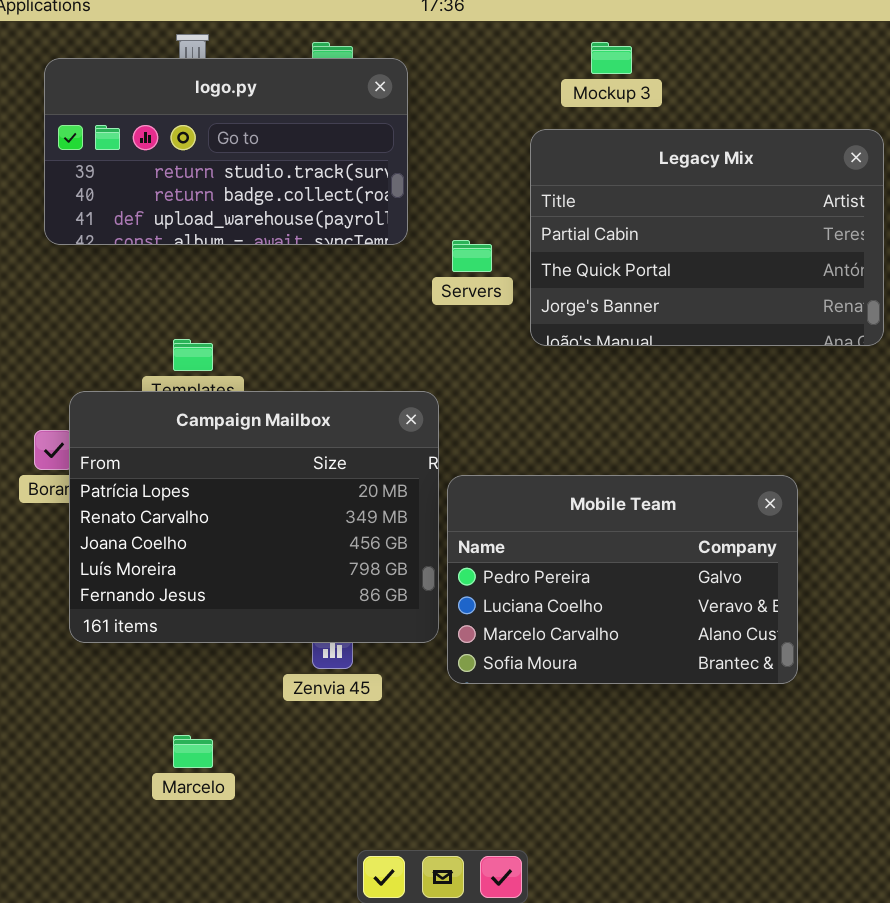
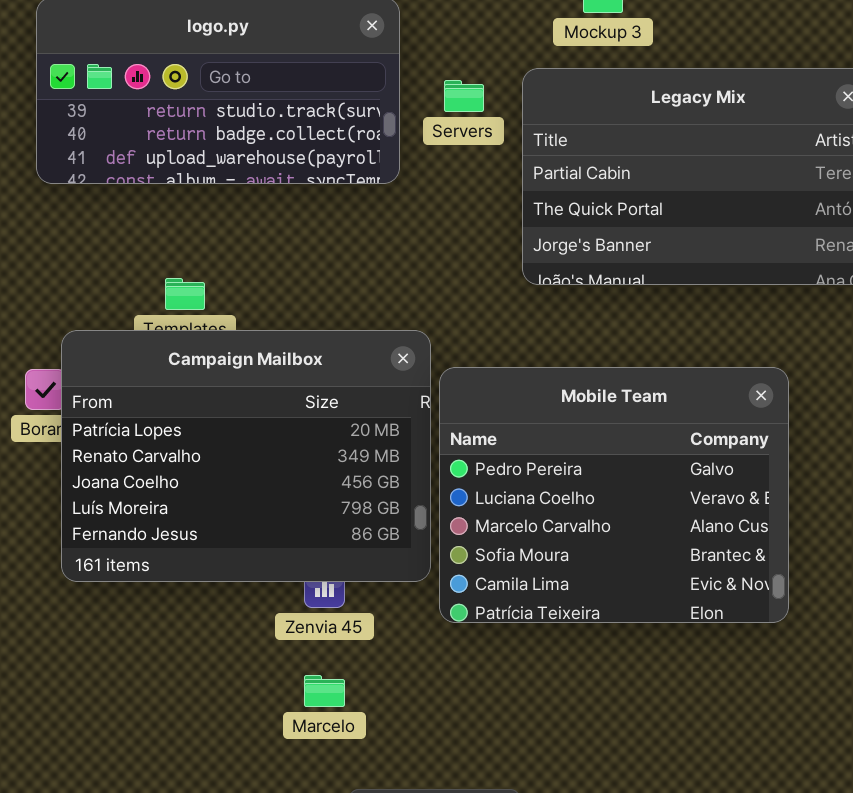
Servers: [452,240,492,272] -> [444,80,484,112], moved
Mobile Team: [447,475,798,684] -> [439,367,789,623], resized
Marcelo: [173,735,213,768] -> [304,675,345,707], moved

